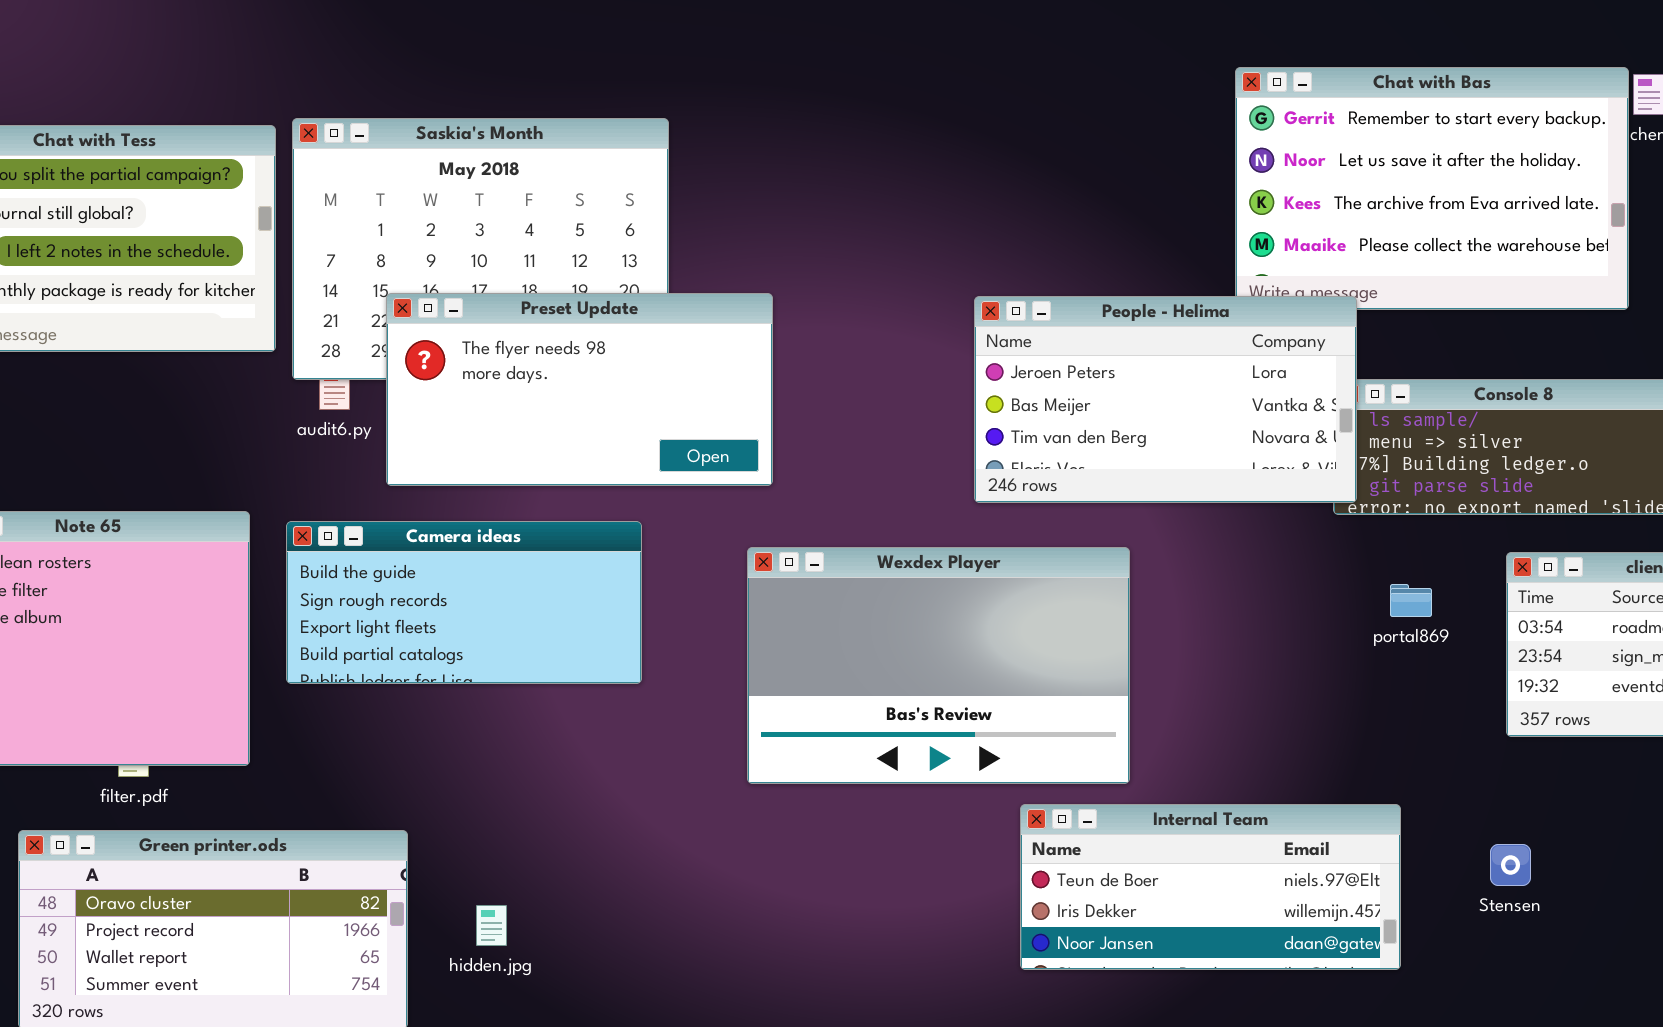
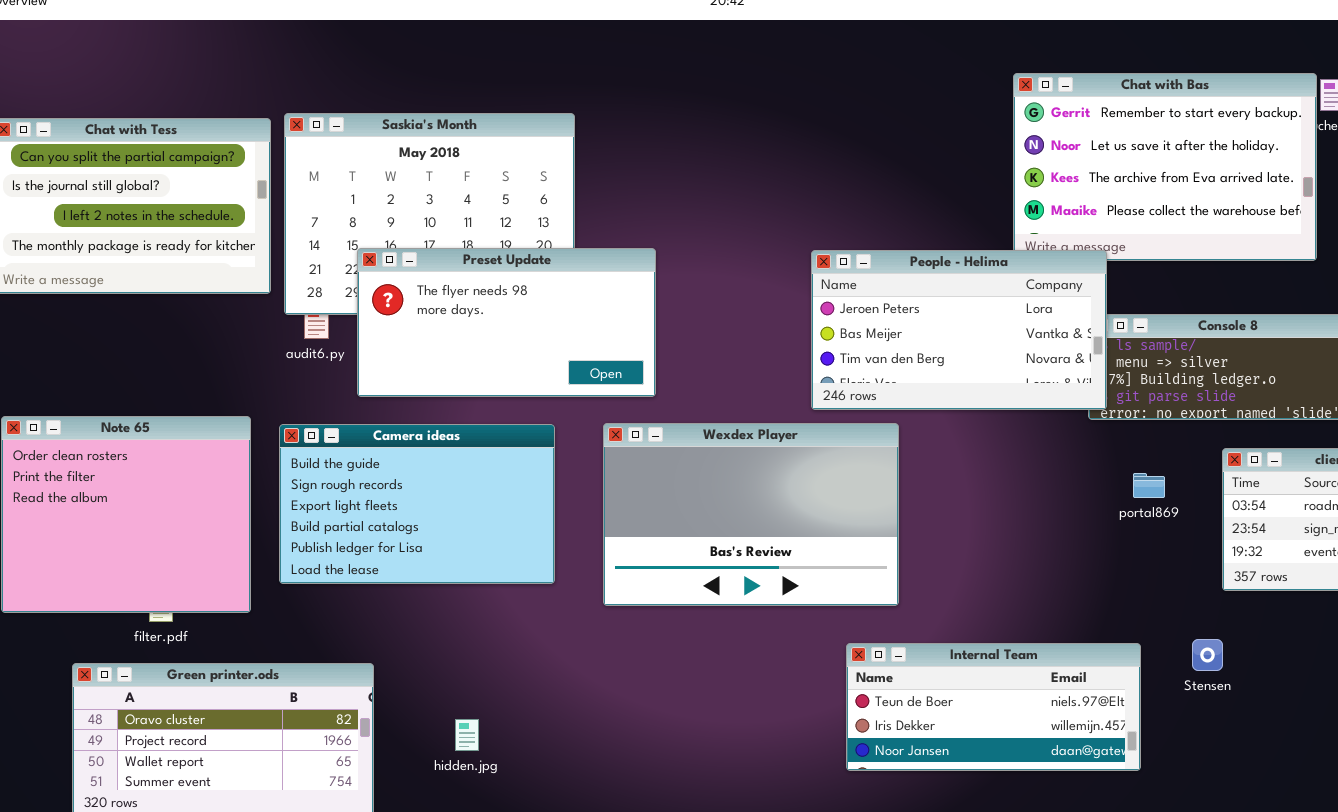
Camera ideas: [286,521,642,684] -> [279,424,555,584], resized
Wexdex Player: [747,547,1130,784] -> [603,423,899,606], moved
Stensen: [1490,844,1531,886] -> [1192,639,1223,671], moved
hidden.jpg: [476,905,507,946] -> [455,719,479,751], moved

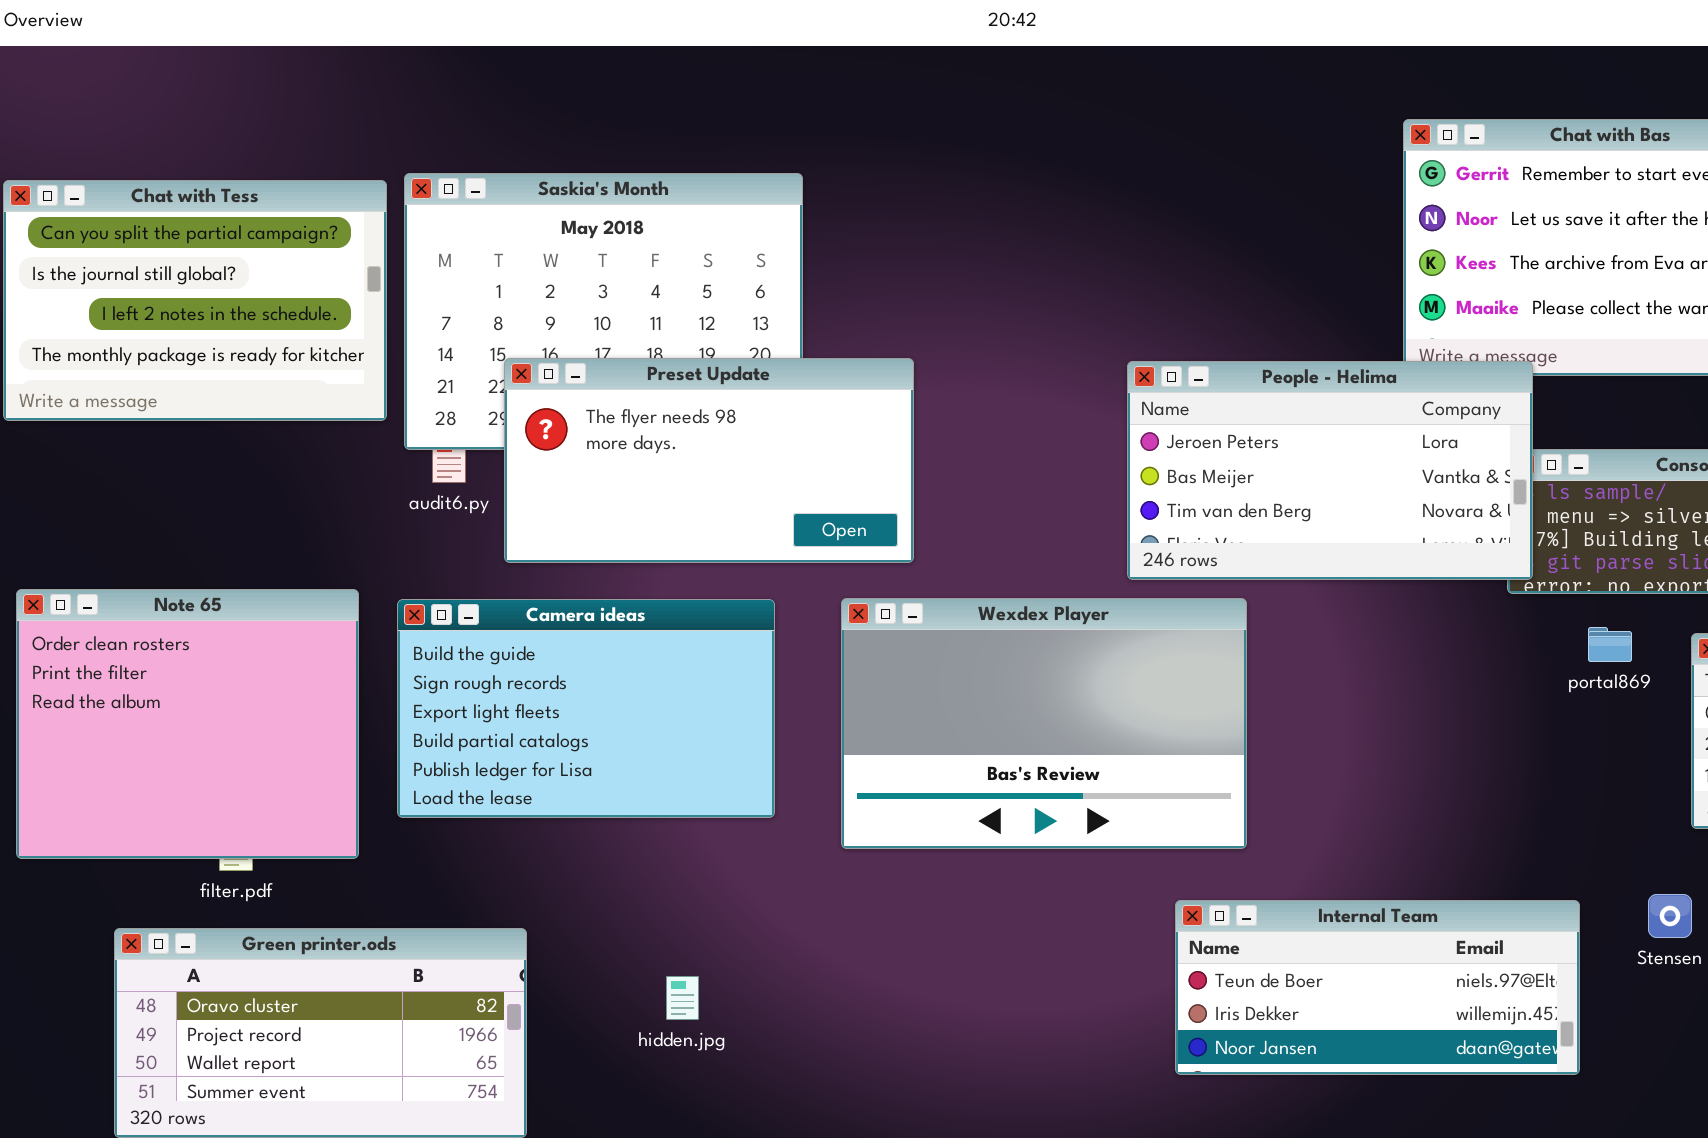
portal869: [1133,473,1165,498] -> [1588,627,1632,662], moved
hidden.jpg: [455,719,479,751] -> [666,976,699,1020], moved

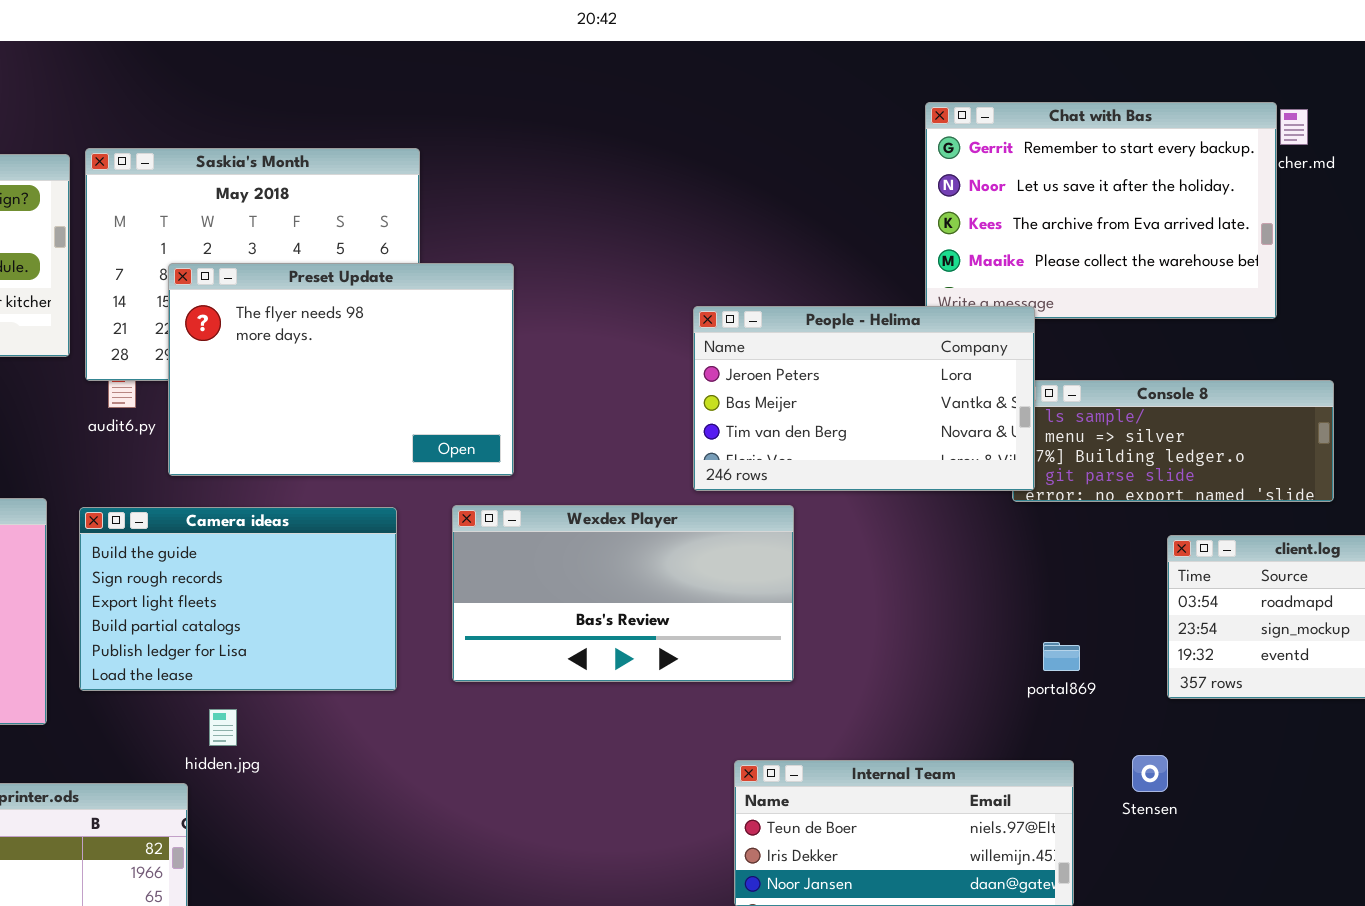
Preset Update: [504,358,914,563] -> [168,263,514,476], resized
Wexdex Player: [841,598,1247,849] -> [452,505,794,682], resized
portal869: [1588,627,1632,662] -> [1043,642,1080,671], moved
hidden.jpg: [666,976,699,1020] -> [209,709,237,746], moved

